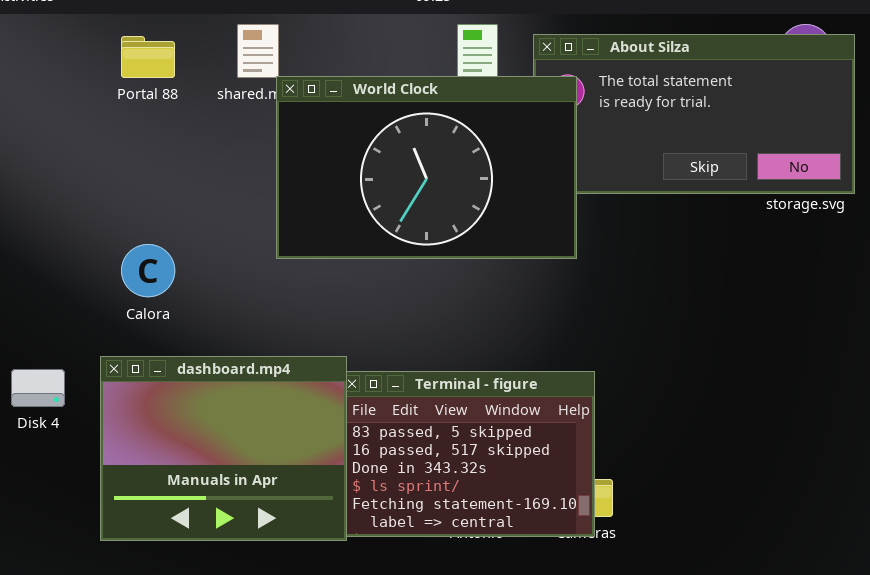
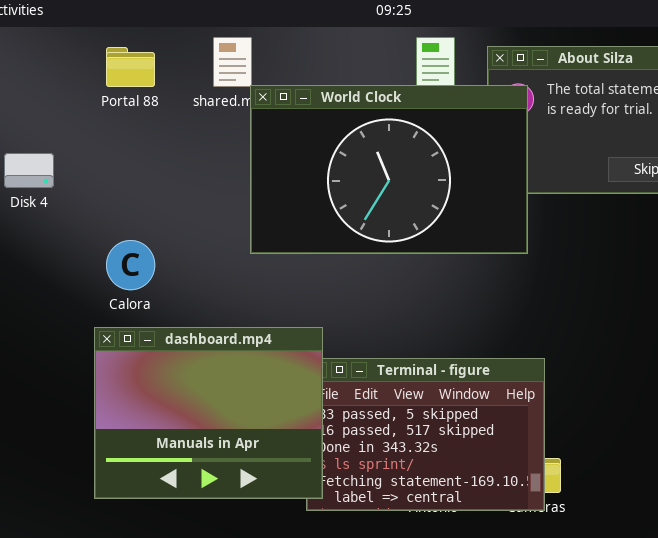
dashboard.mp4: [100,356,347,541] -> [94,327,323,499], moved
Disk 4: [11,369,65,407] -> [4,153,54,188], moved

